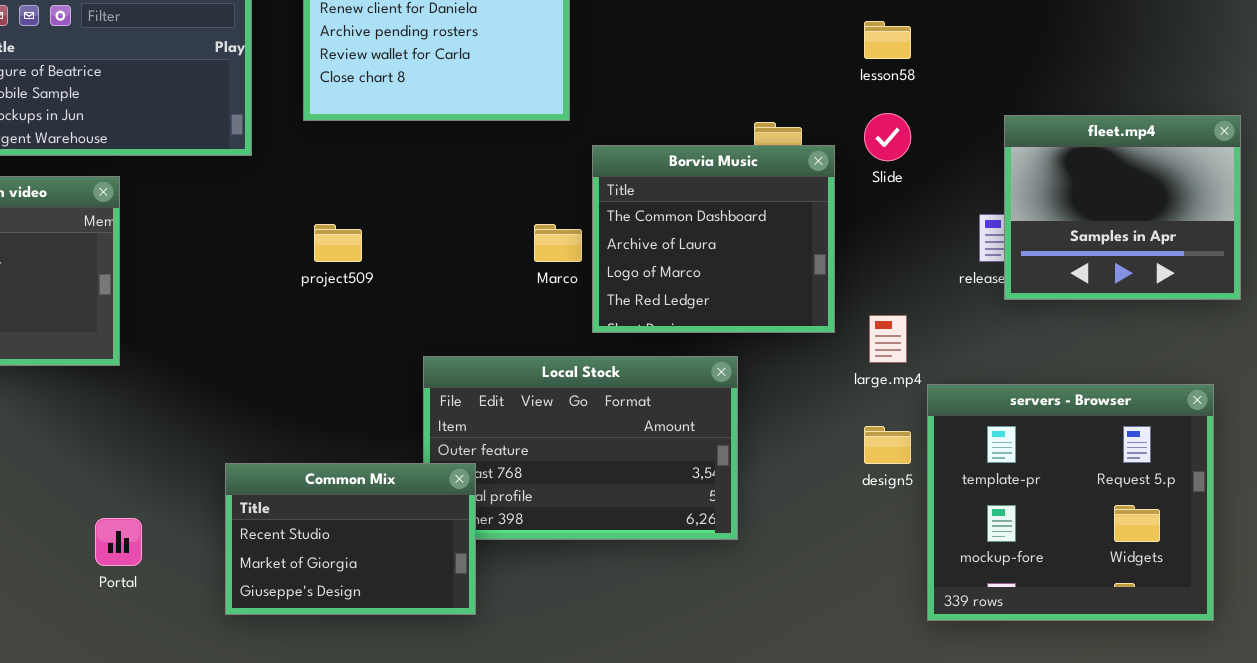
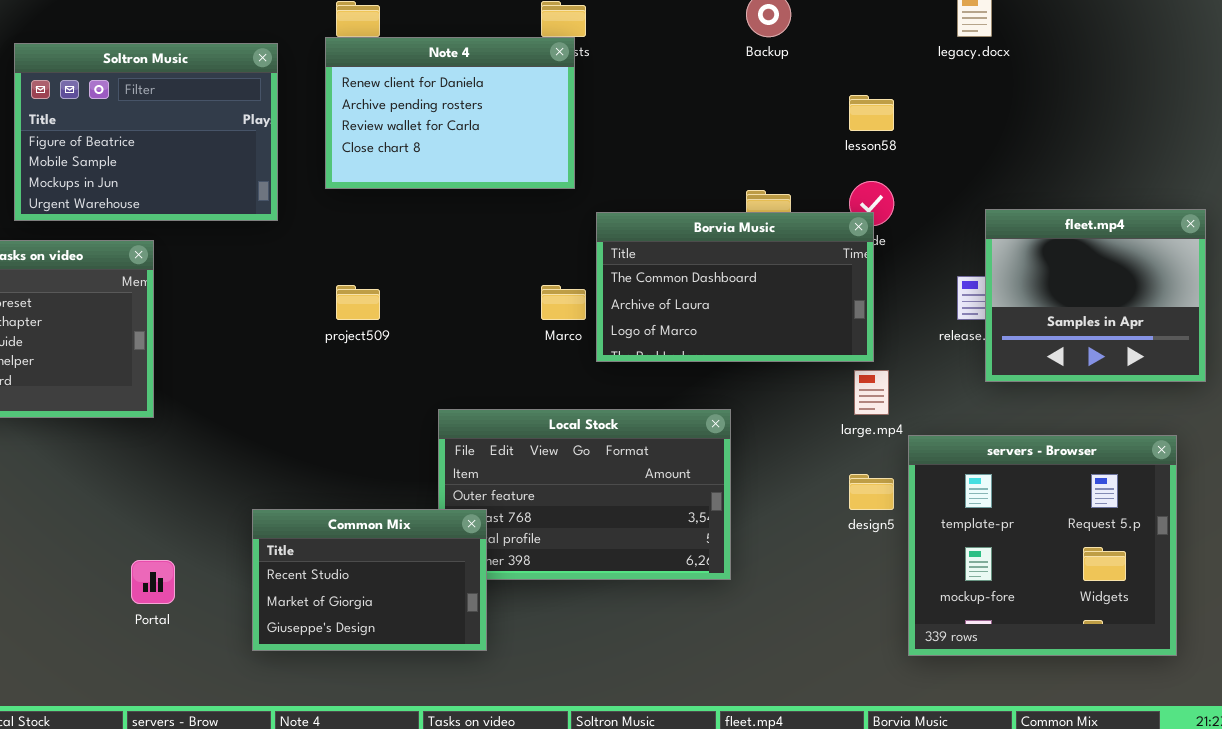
fleet.mp4: [1004,115,1241,300] -> [985,209,1206,382], moved
Borvia Music: [592,145,835,333] -> [596,212,874,362], resized

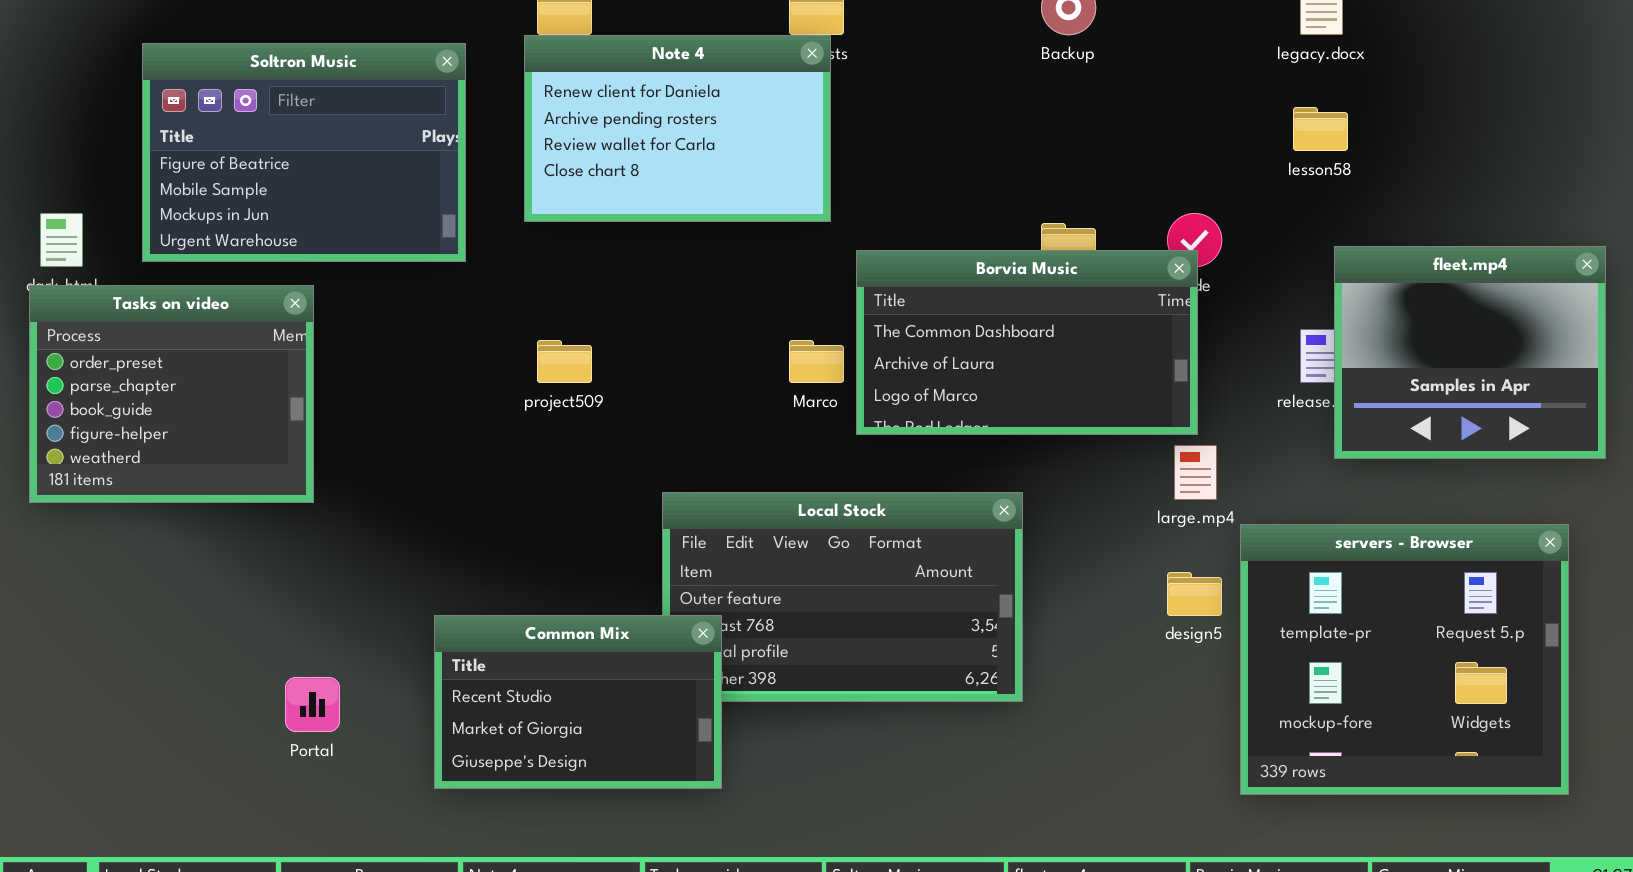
lesson58: [849,95,894,131] -> [1293,107,1348,151], moved

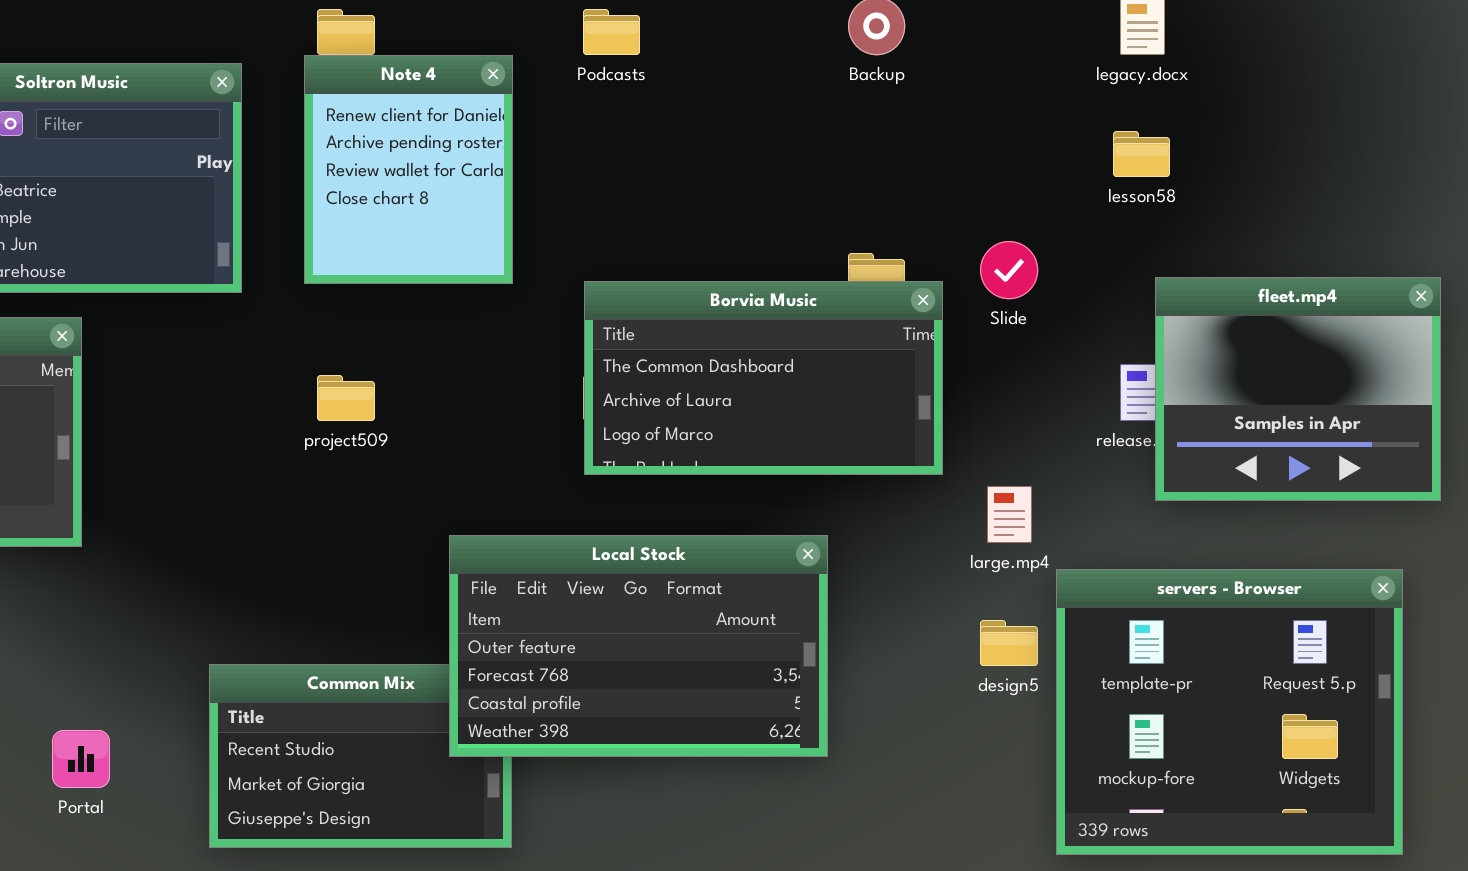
Note 4: [524,35,831,222] -> [304,55,513,284], resized
Borvia Music: [856,250,1198,435] -> [584,281,943,475], moved
Local Stock: [662,492,1023,702] -> [449,535,828,757], raised

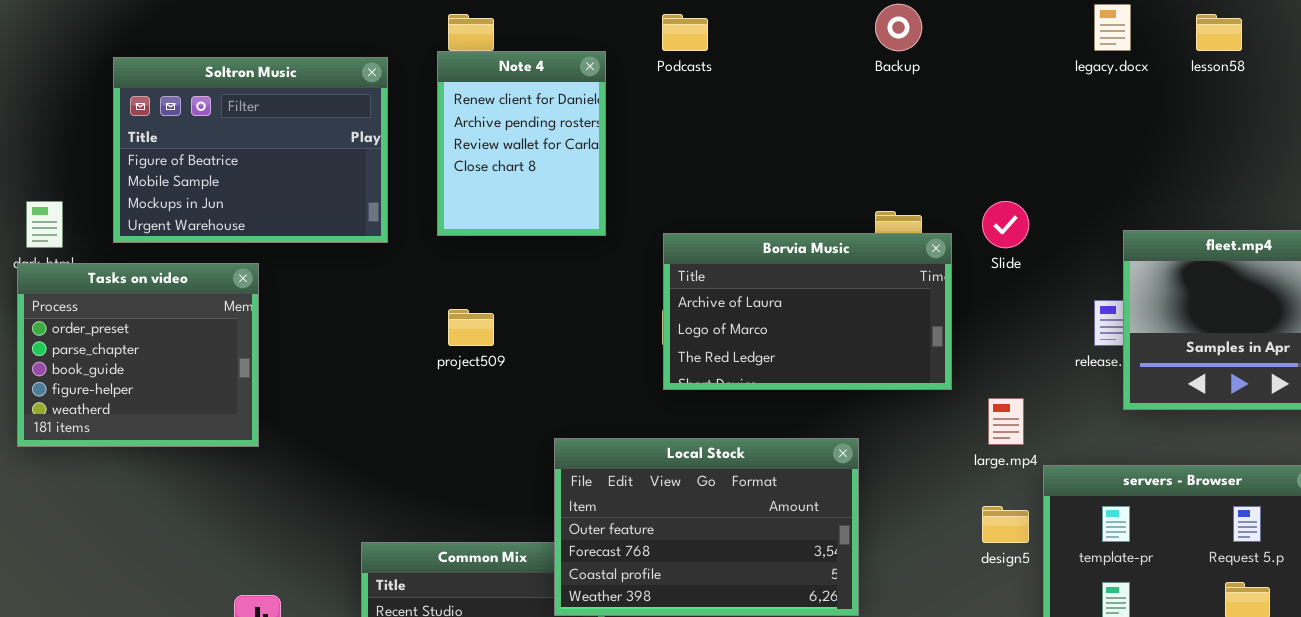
lesson58: [1113,131,1170,177] -> [1196,14,1242,51], moved
Borvia Music: [584,281,943,475] -> [663,233,952,390], scrolled down 1 row

